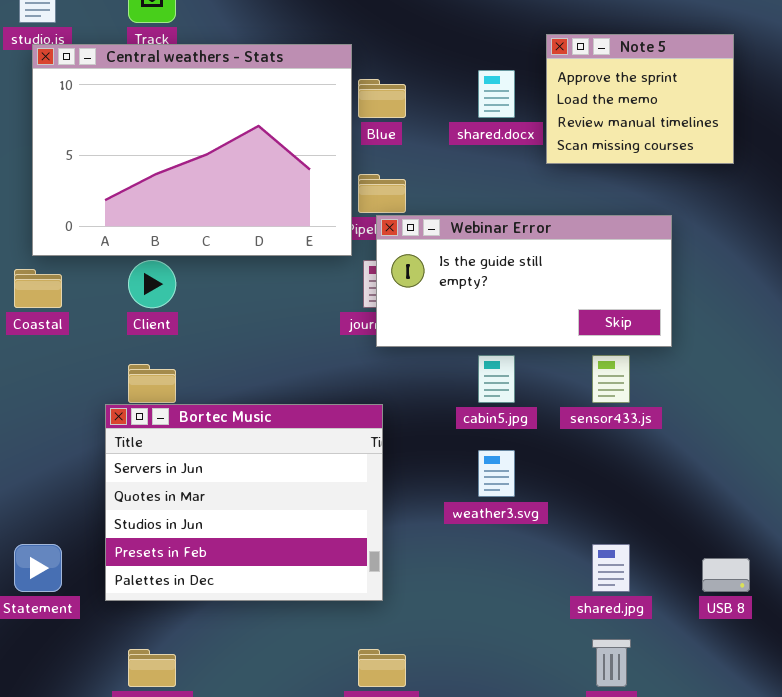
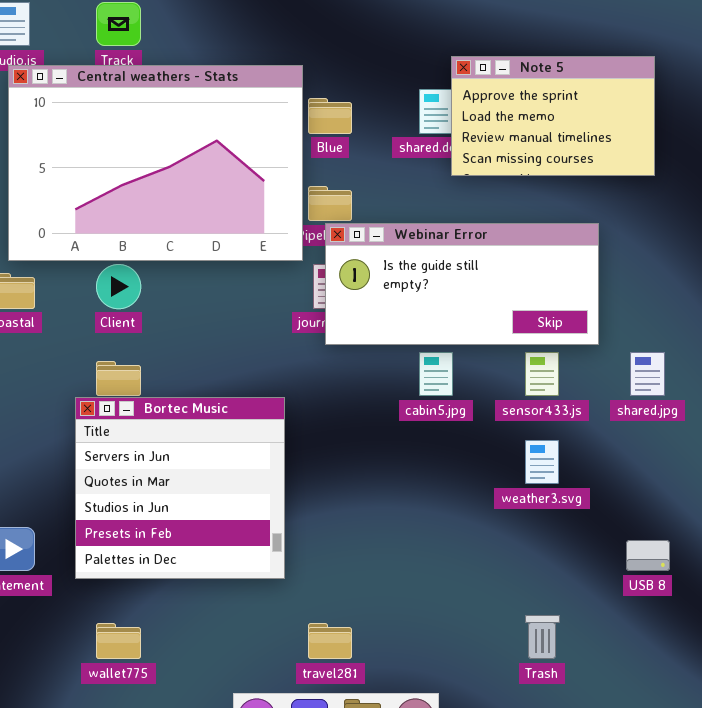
Note 5: [546,34,734,164] -> [451,56,655,176], resized
Bortec Music: [105,404,383,601] -> [75,397,285,579], resized
weather3.svg: [478,450,515,497] -> [525,440,559,484], moved
shared.jpg: [592,544,630,592] -> [630,352,665,396], moved

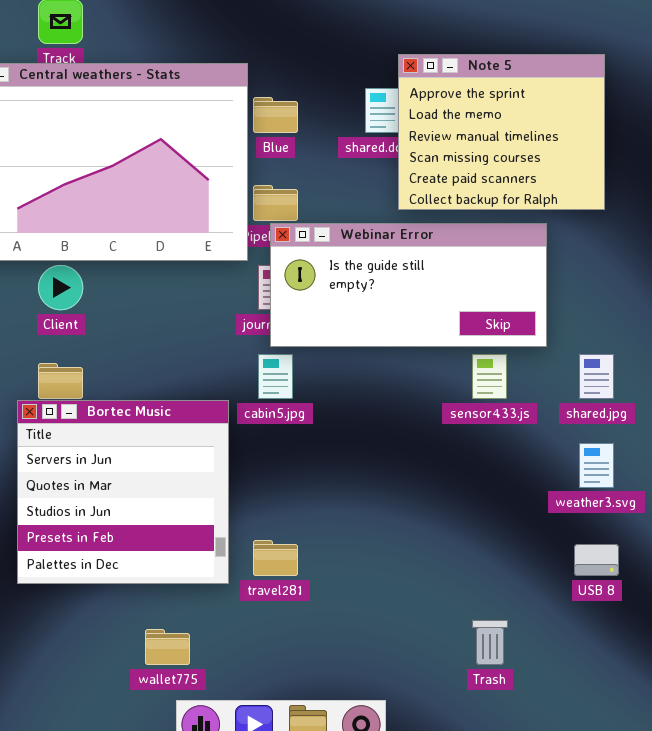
Note 5: [451,56,655,176] -> [398,54,605,210], resized
cabin5.jpg: [419,352,453,396] -> [258,354,293,399], moved
weather3.svg: [525,440,559,484] -> [579,443,614,488], moved
wallet775: [96,623,141,659] -> [145,629,190,665], moved
travel281: [308,623,352,659] -> [253,540,298,576], moved

